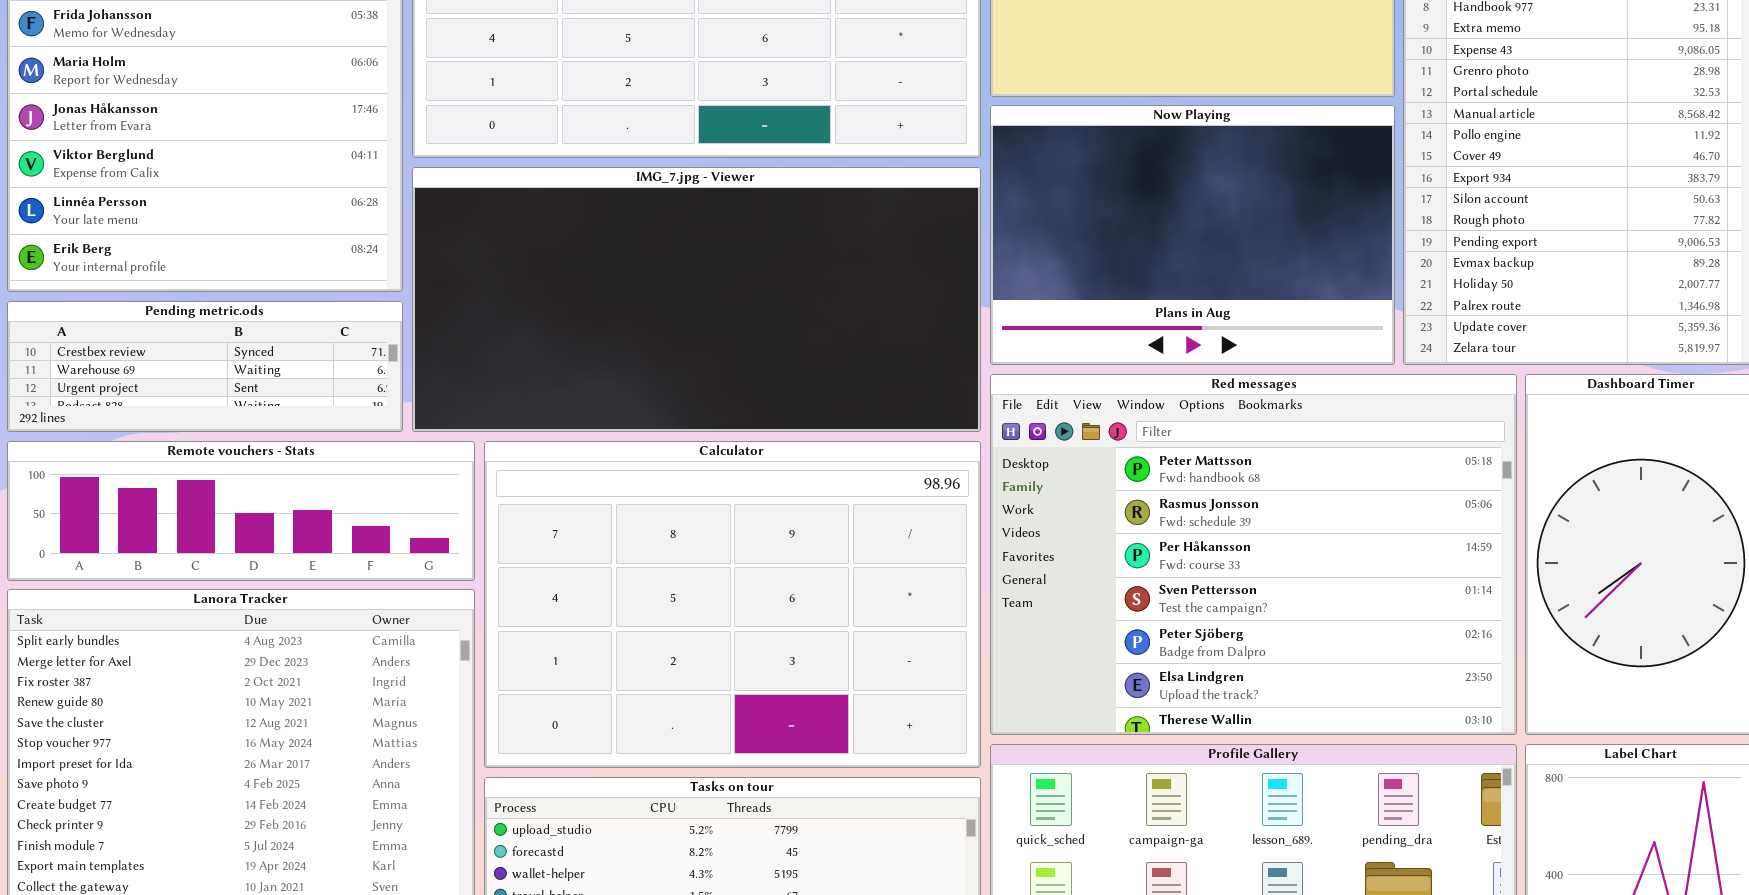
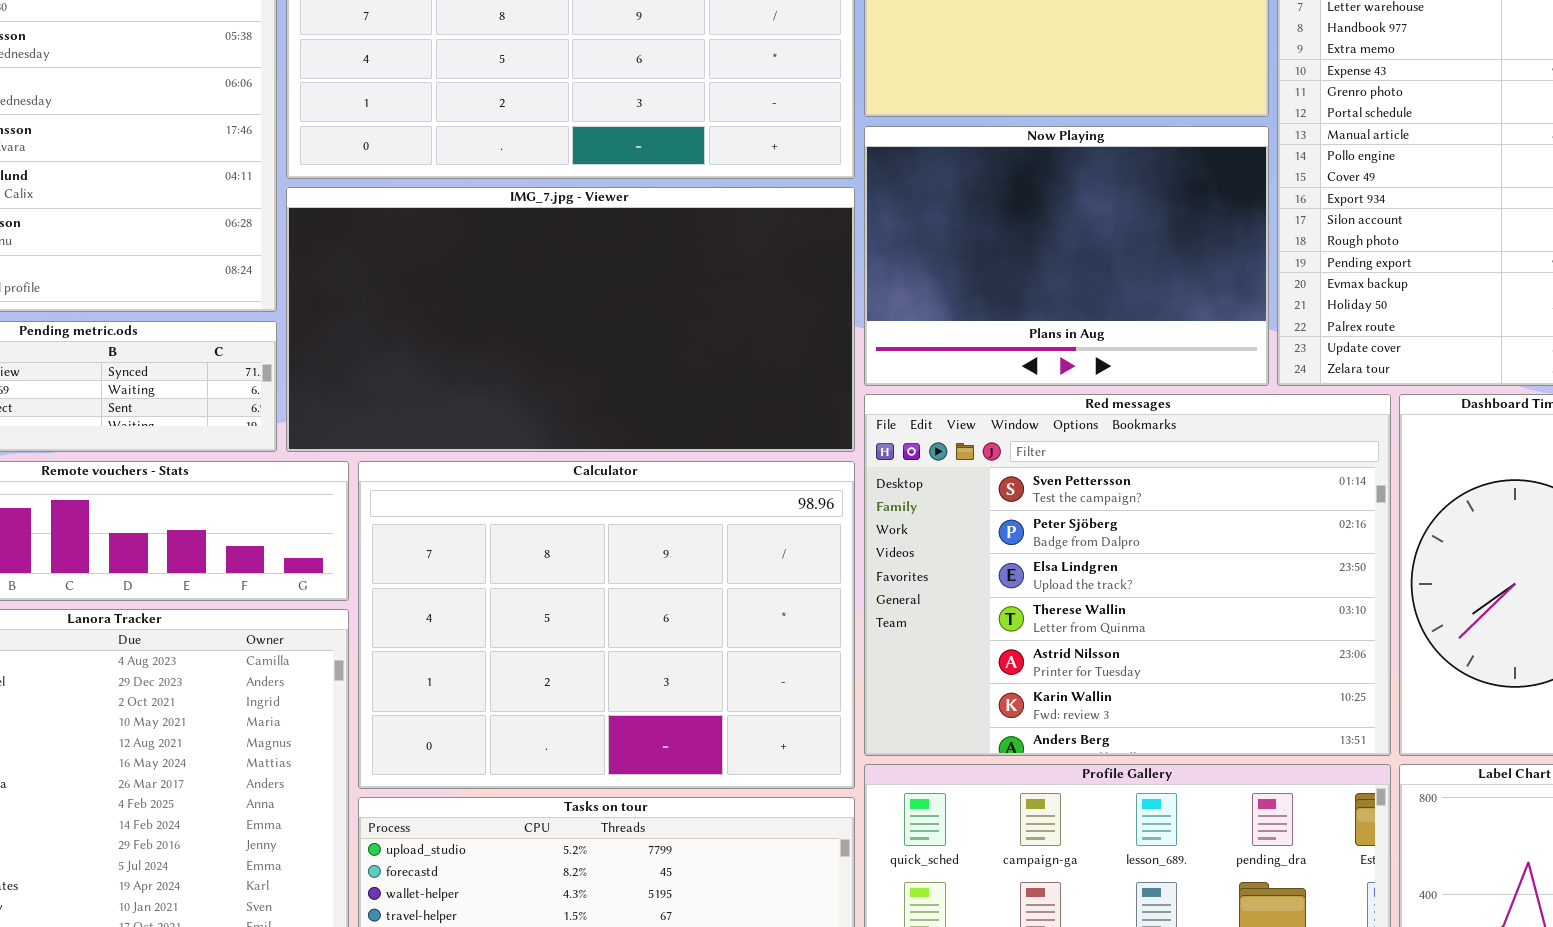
Red messages: [990,374,1517,735] -> [864,394,1391,756], scrolled down 3 rows

